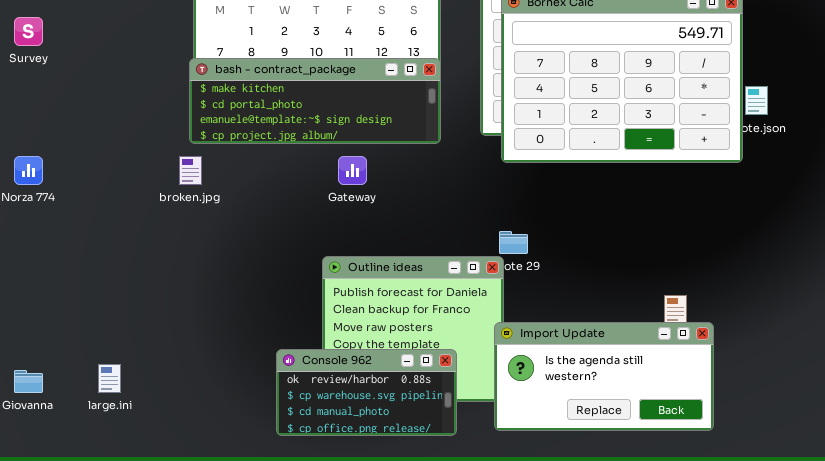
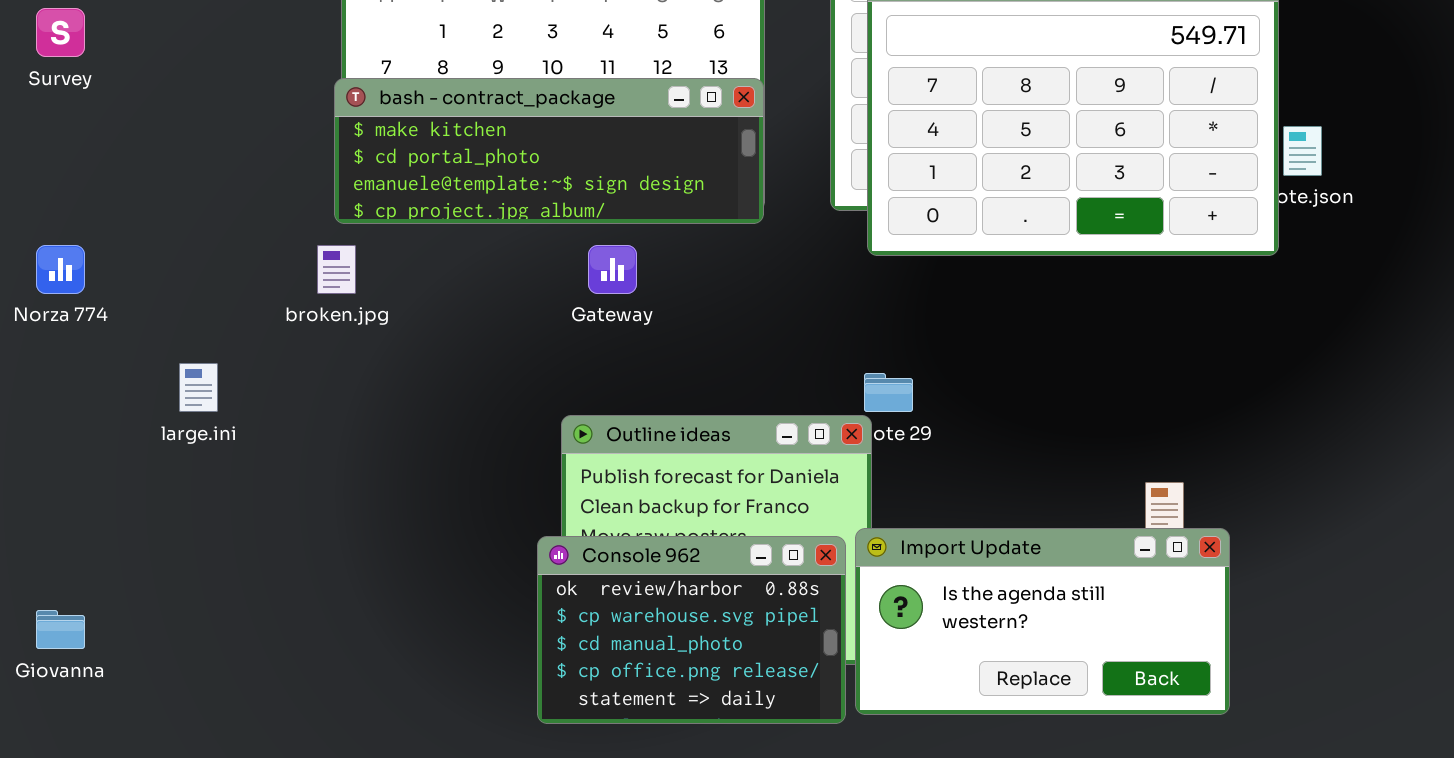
Console 962: [276,349,457,436] -> [537,536,846,724], moved, resized
large.ini: [98,364,121,393] -> [179,363,218,412], moved

